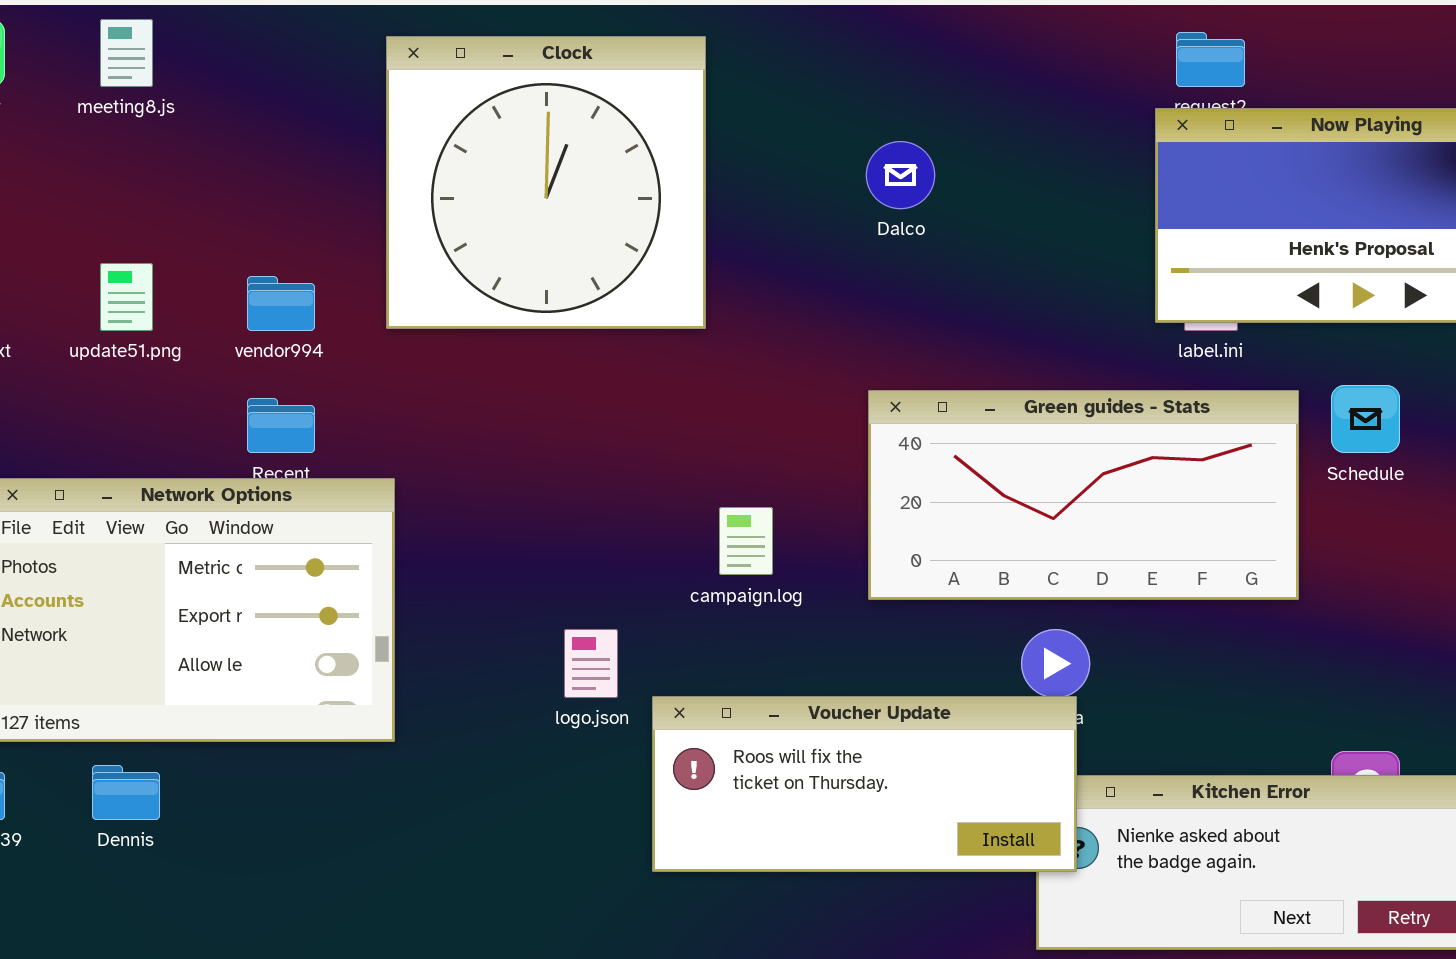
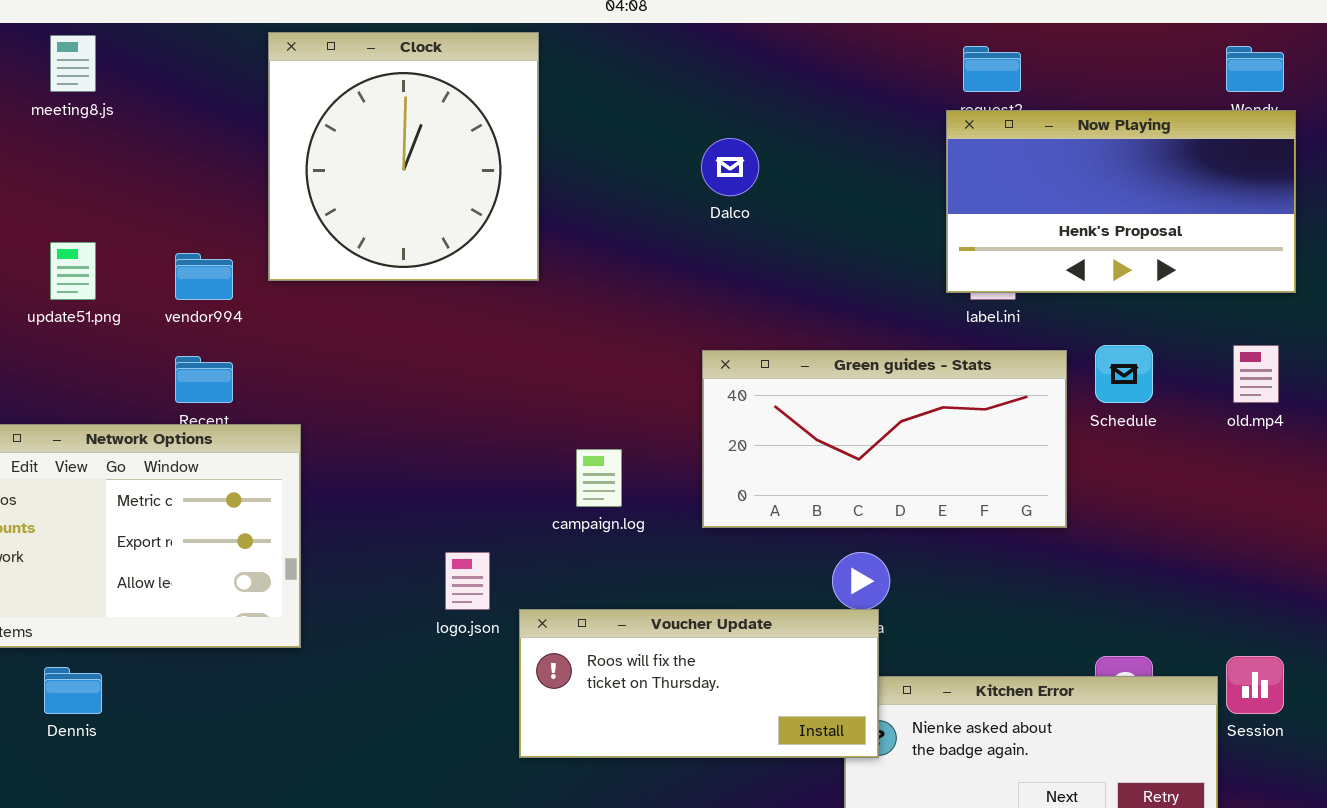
Clock: [386,36,706,329] -> [268,32,539,281], moved

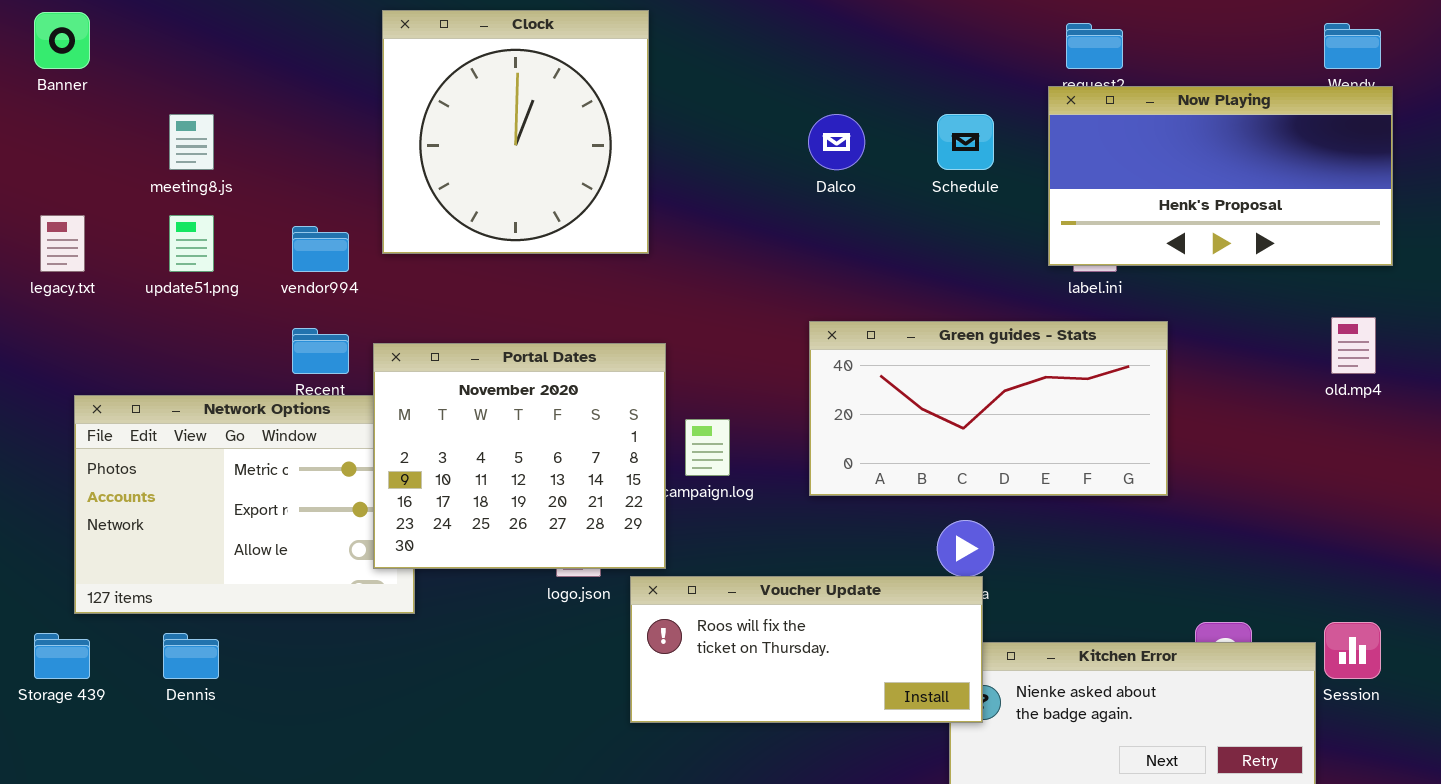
meeting8.js: [50,35,96,92] -> [169,114,214,170], moved
Schedule: [1095,345,1153,403] -> [937,114,994,170], moved
Portal Dates: none -> [373,343,666,569], opened

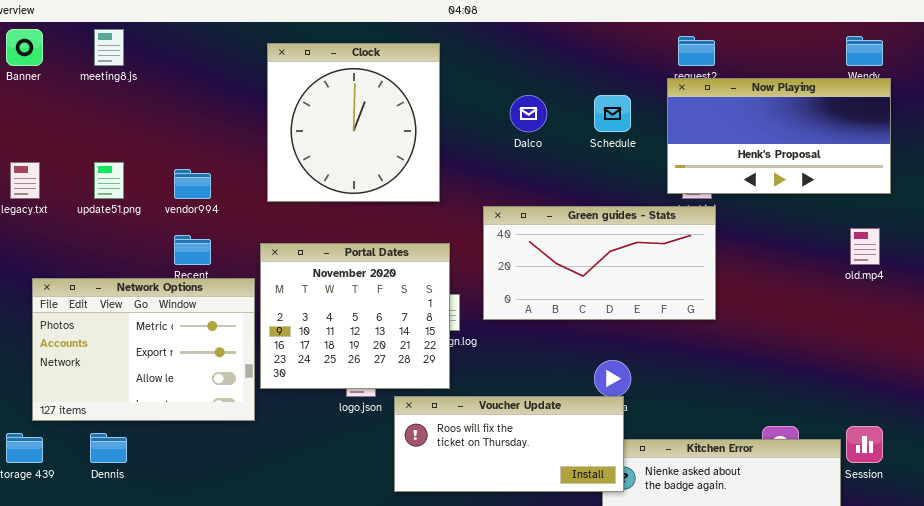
Clock: [382,10,649,254] -> [267,43,440,202], moved
meeting8.js: [169,114,214,170] -> [94,29,124,66], moved
Green guides - Stats: [809,321,1168,496] -> [483,206,716,320], moved
Portal Dates: [373,343,666,569] -> [260,243,450,389], moved

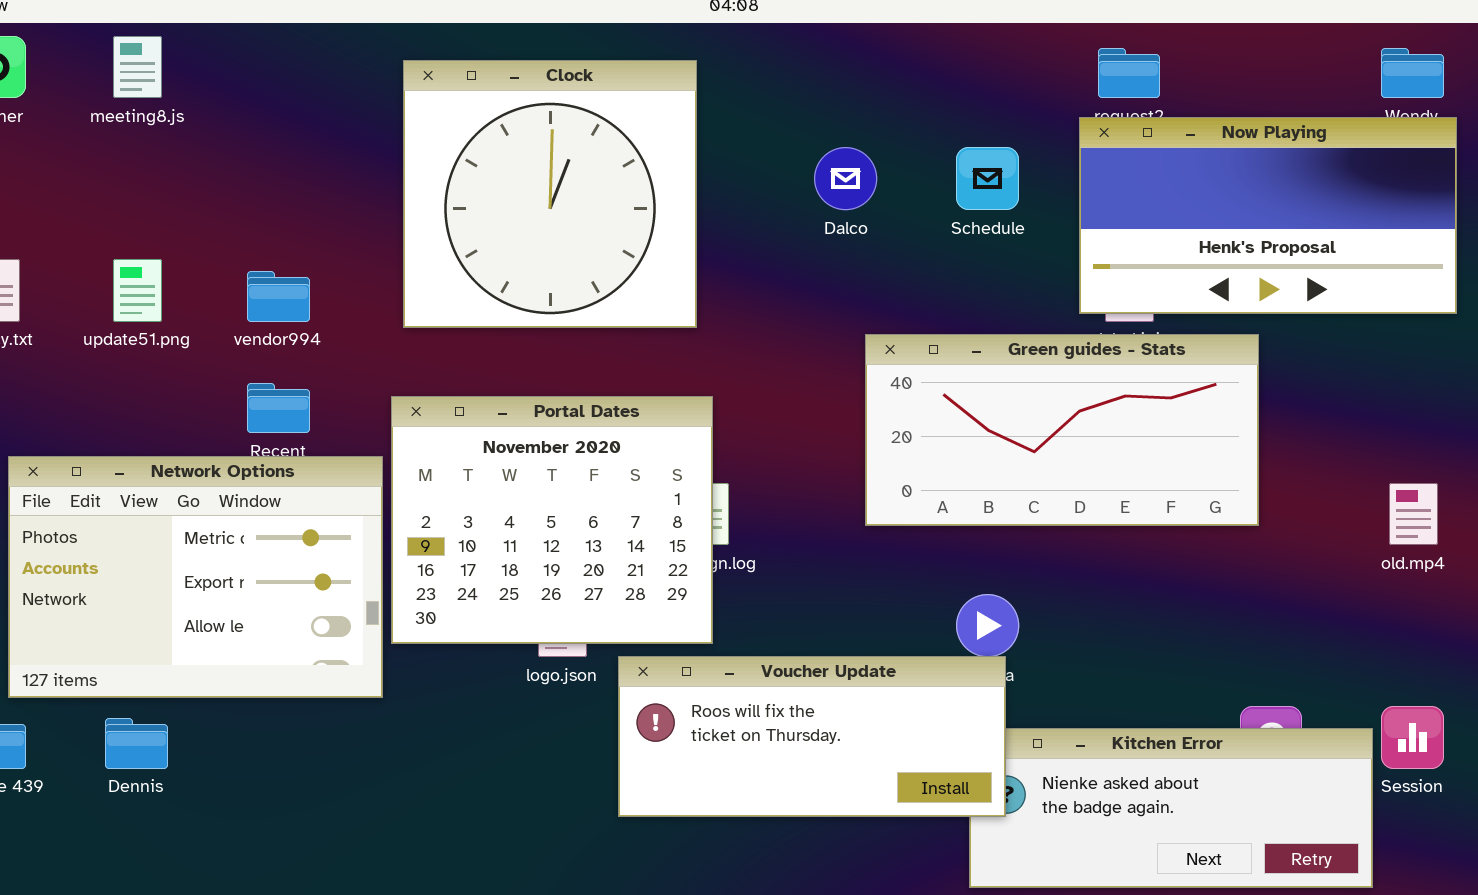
Green guides - Stats: [483,206,716,320] -> [865,334,1259,526], moved
old.mp4: [850,228,880,265] -> [1389,483,1438,545], moved

